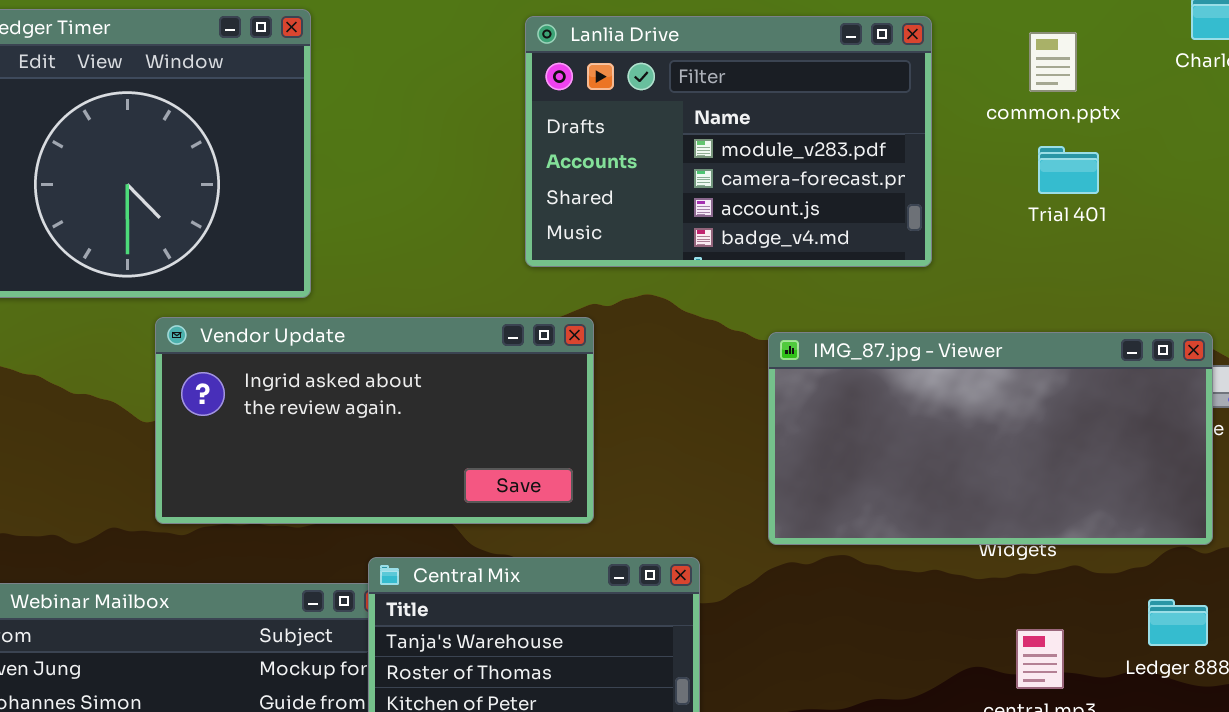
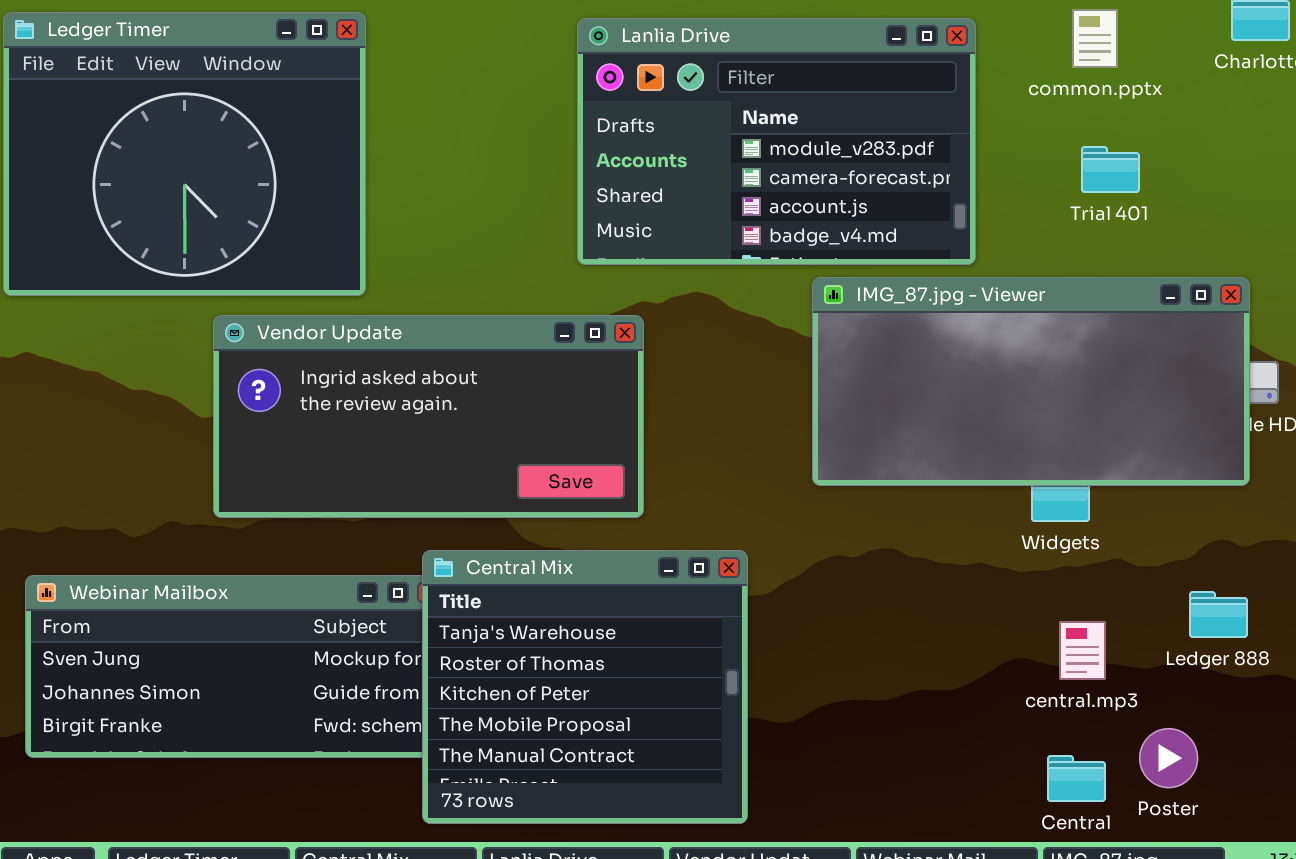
common.pptx: [1029,32,1077,92] -> [1072,9,1118,68], moved
IMG_87.jpg - Viewer: [768,332,1213,545] -> [812,277,1250,486], moved

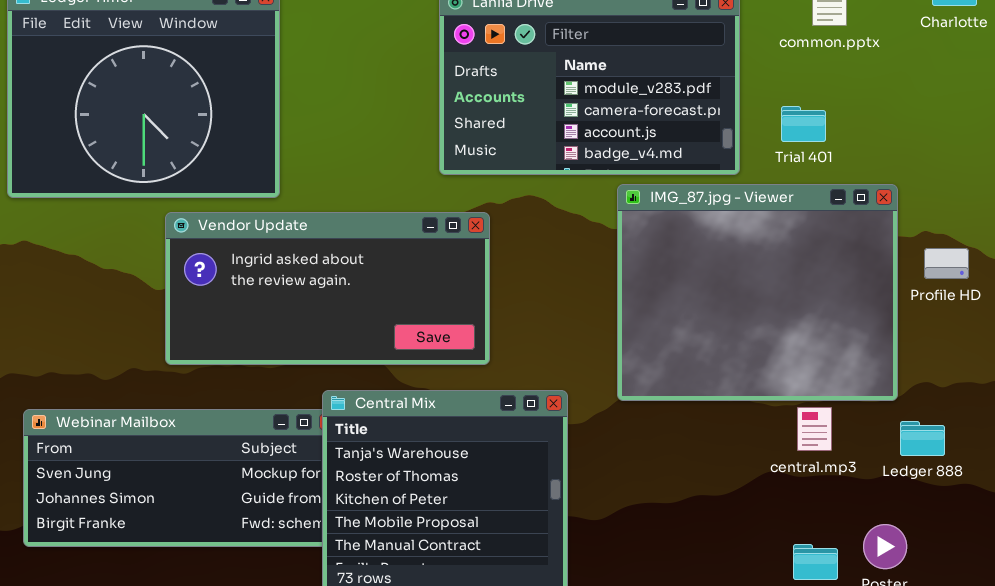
Trial 401: [1081,146,1140,193] -> [781,106,826,142], moved
IMG_87.jpg - Viewer: [812,277,1250,486] -> [617,184,898,401], resized
central.mp3: [1059,621,1106,680] -> [797,407,832,451], moved

